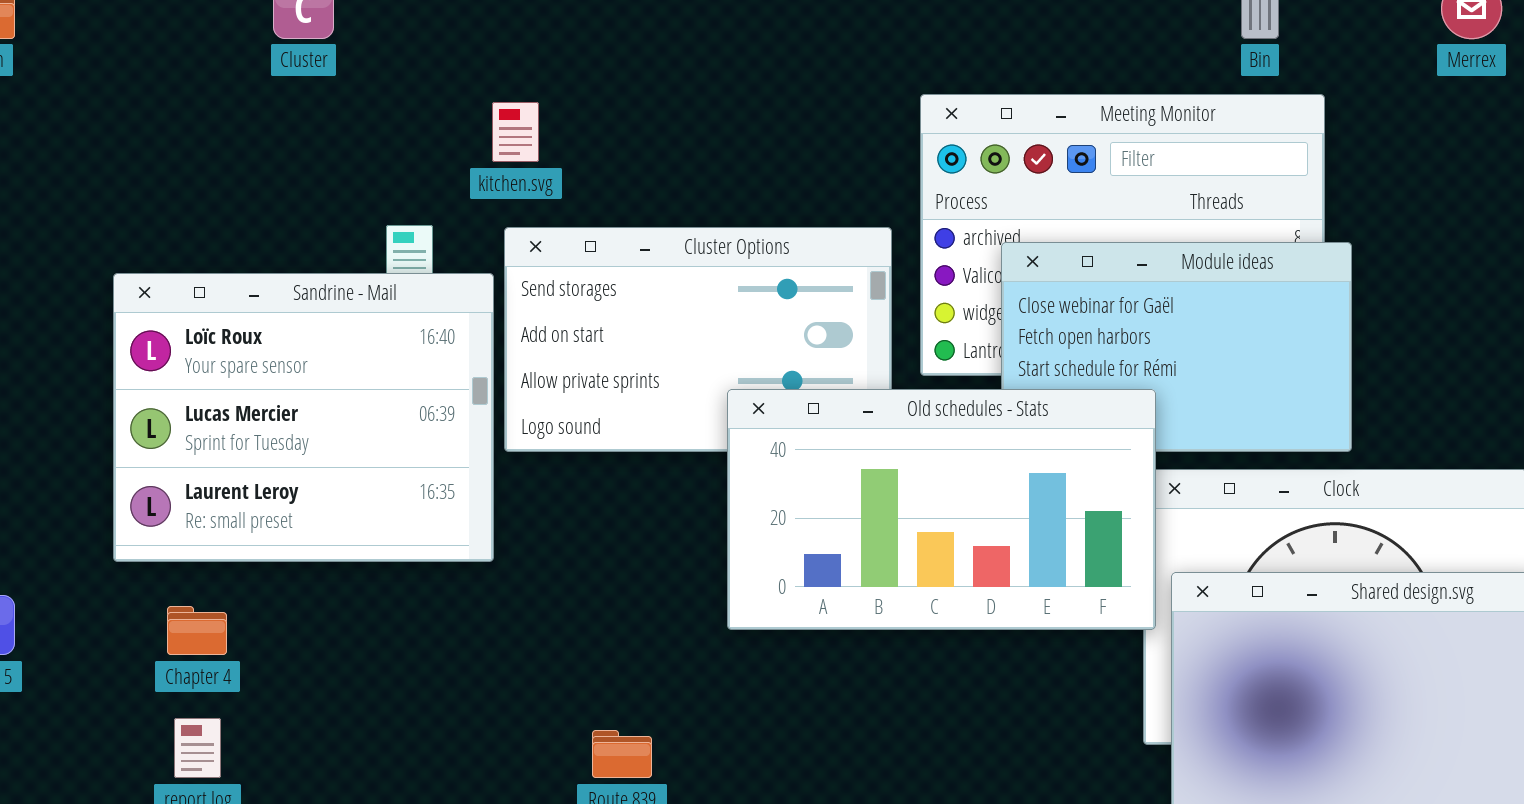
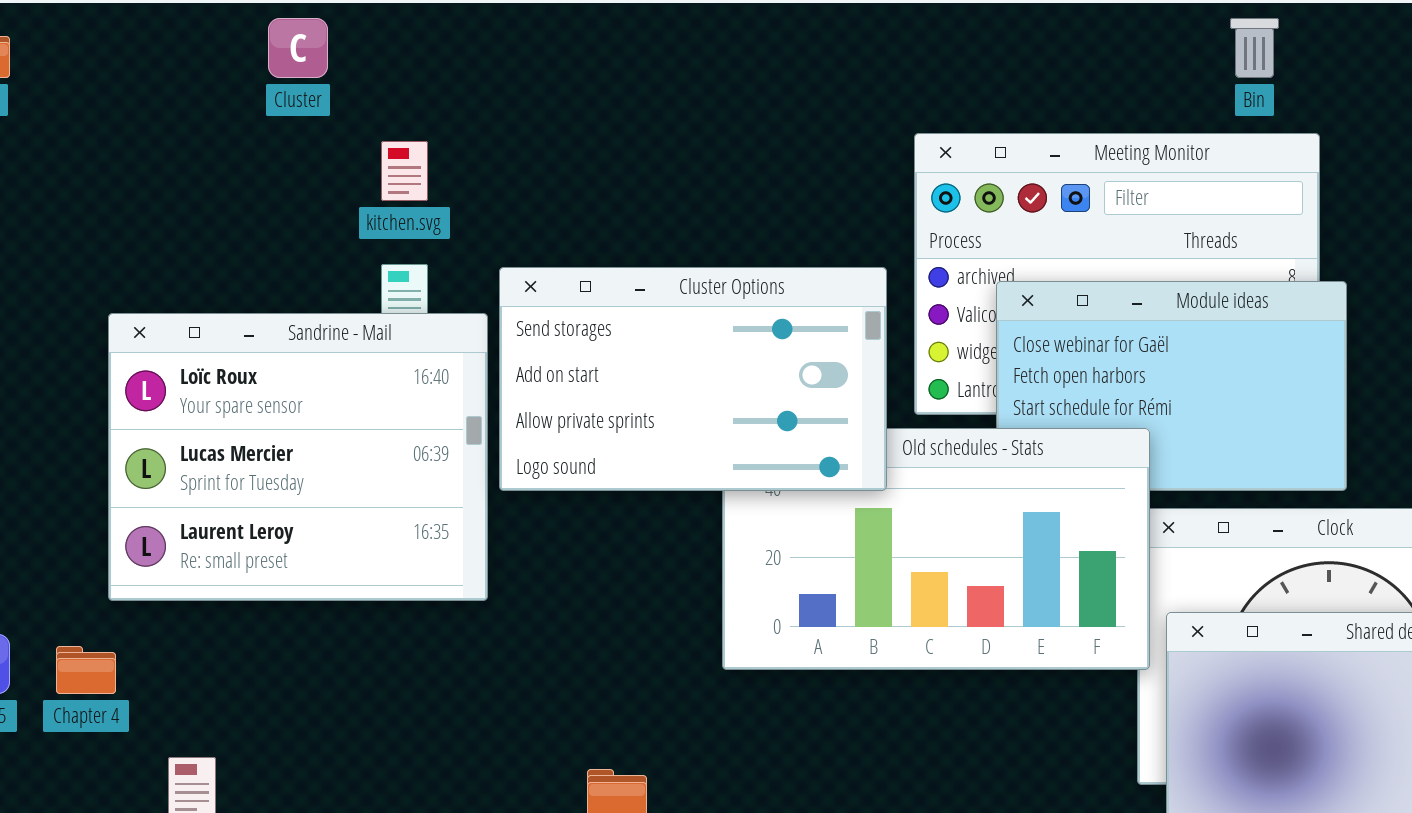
kitchen.svg: [492,102,539,162] -> [381,141,428,201], moved
Cluster Options: [504,227,892,452] -> [499,267,887,491], raised
Chapter 4: [167,606,227,655] -> [56,646,116,694], moved

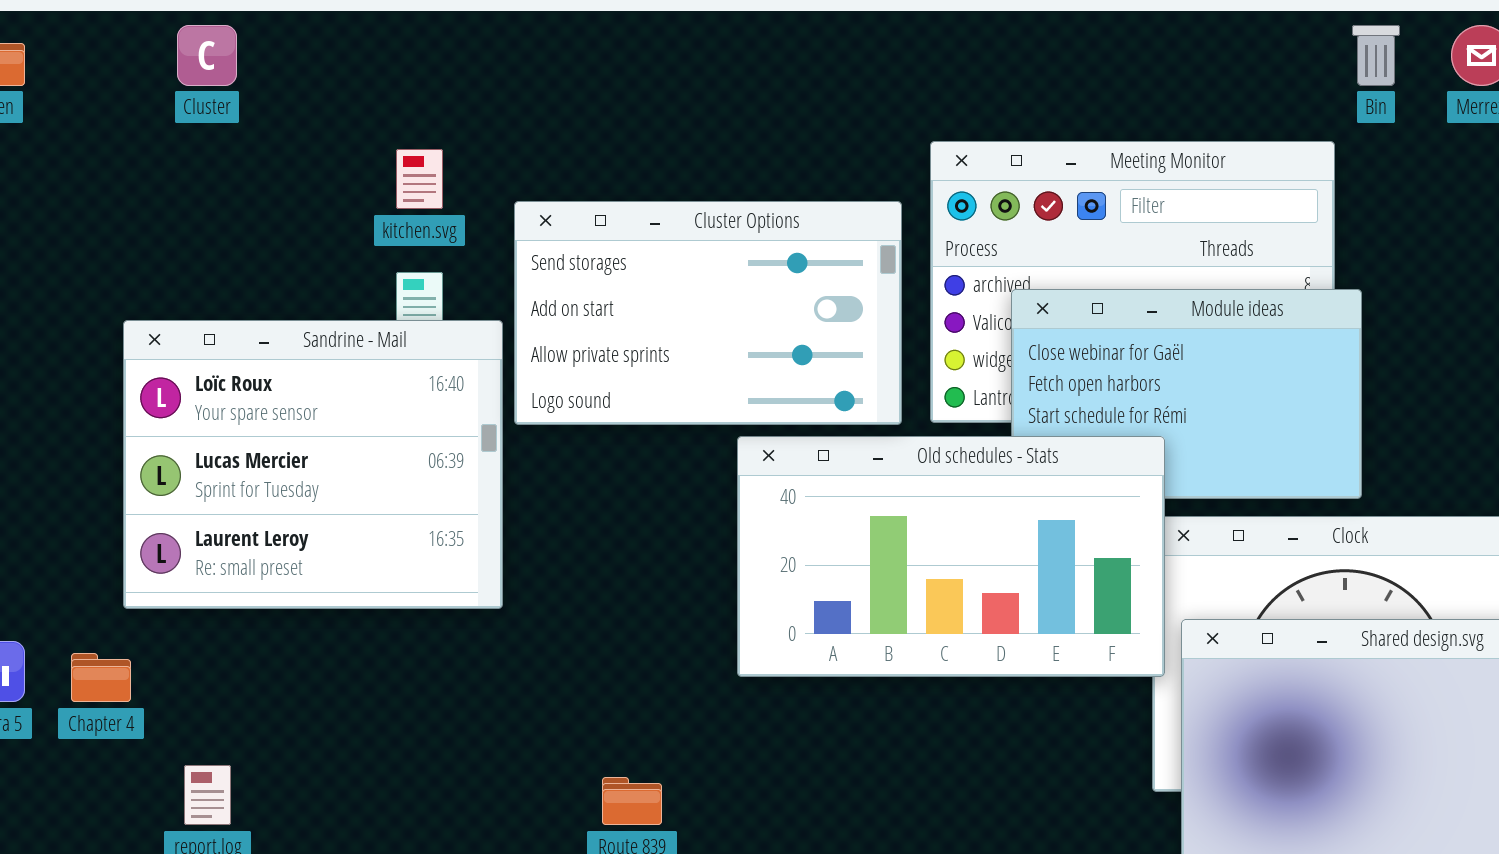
Cluster: [268,18,328,78] -> [177,25,237,86], moved
Bin: [1230,18,1279,78] -> [1352,25,1400,86], moved
Cluster Options: [499,267,887,491] -> [514,201,902,425], moved

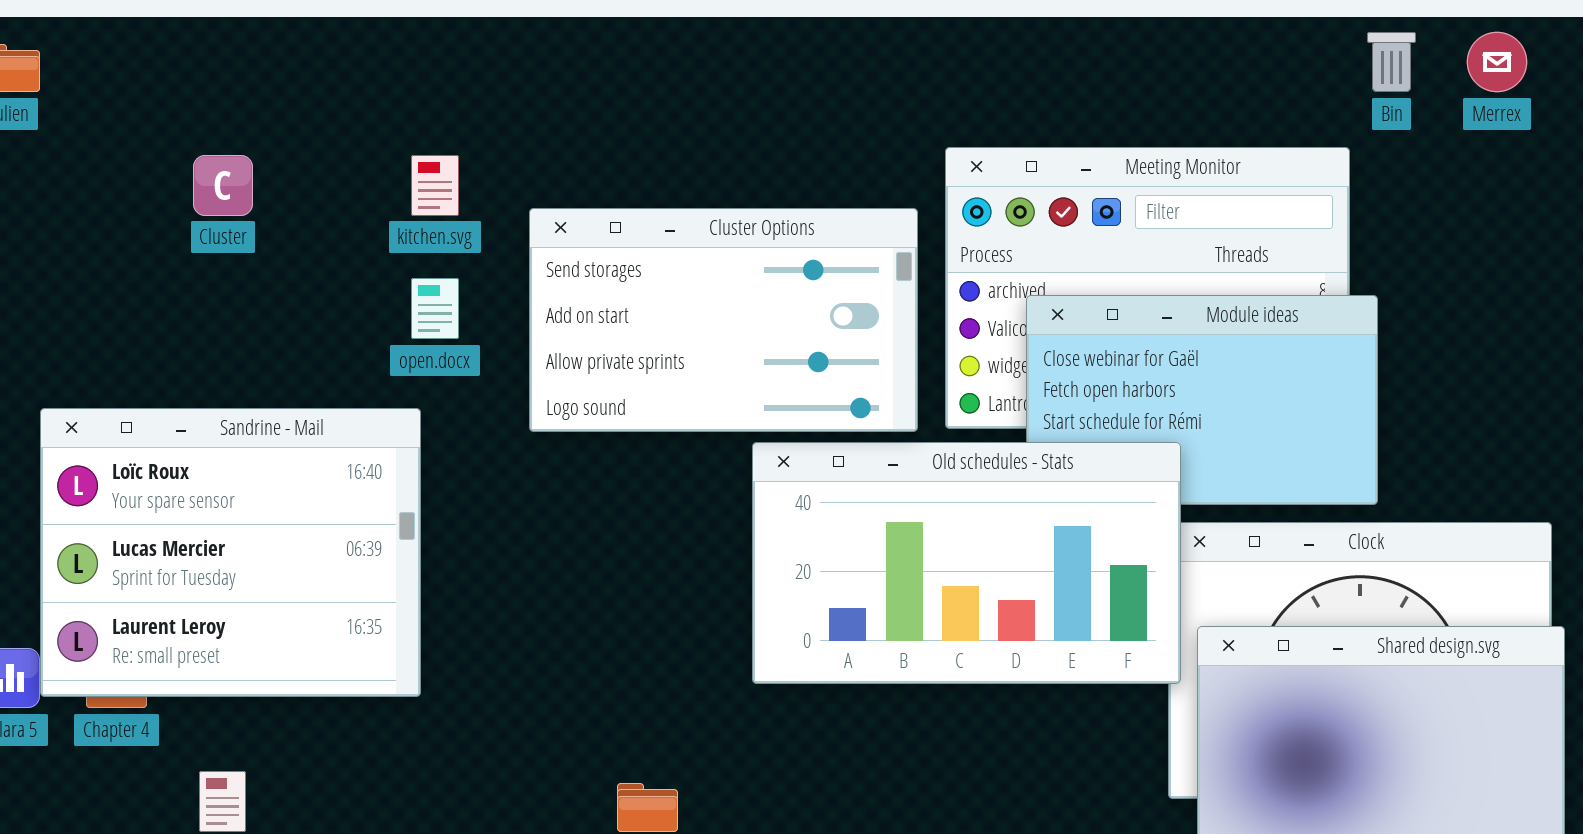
Cluster: [177,25,237,86] -> [193,155,253,216], moved
Sandrine - Mail: [123,320,503,609] -> [40,408,421,697], moved

